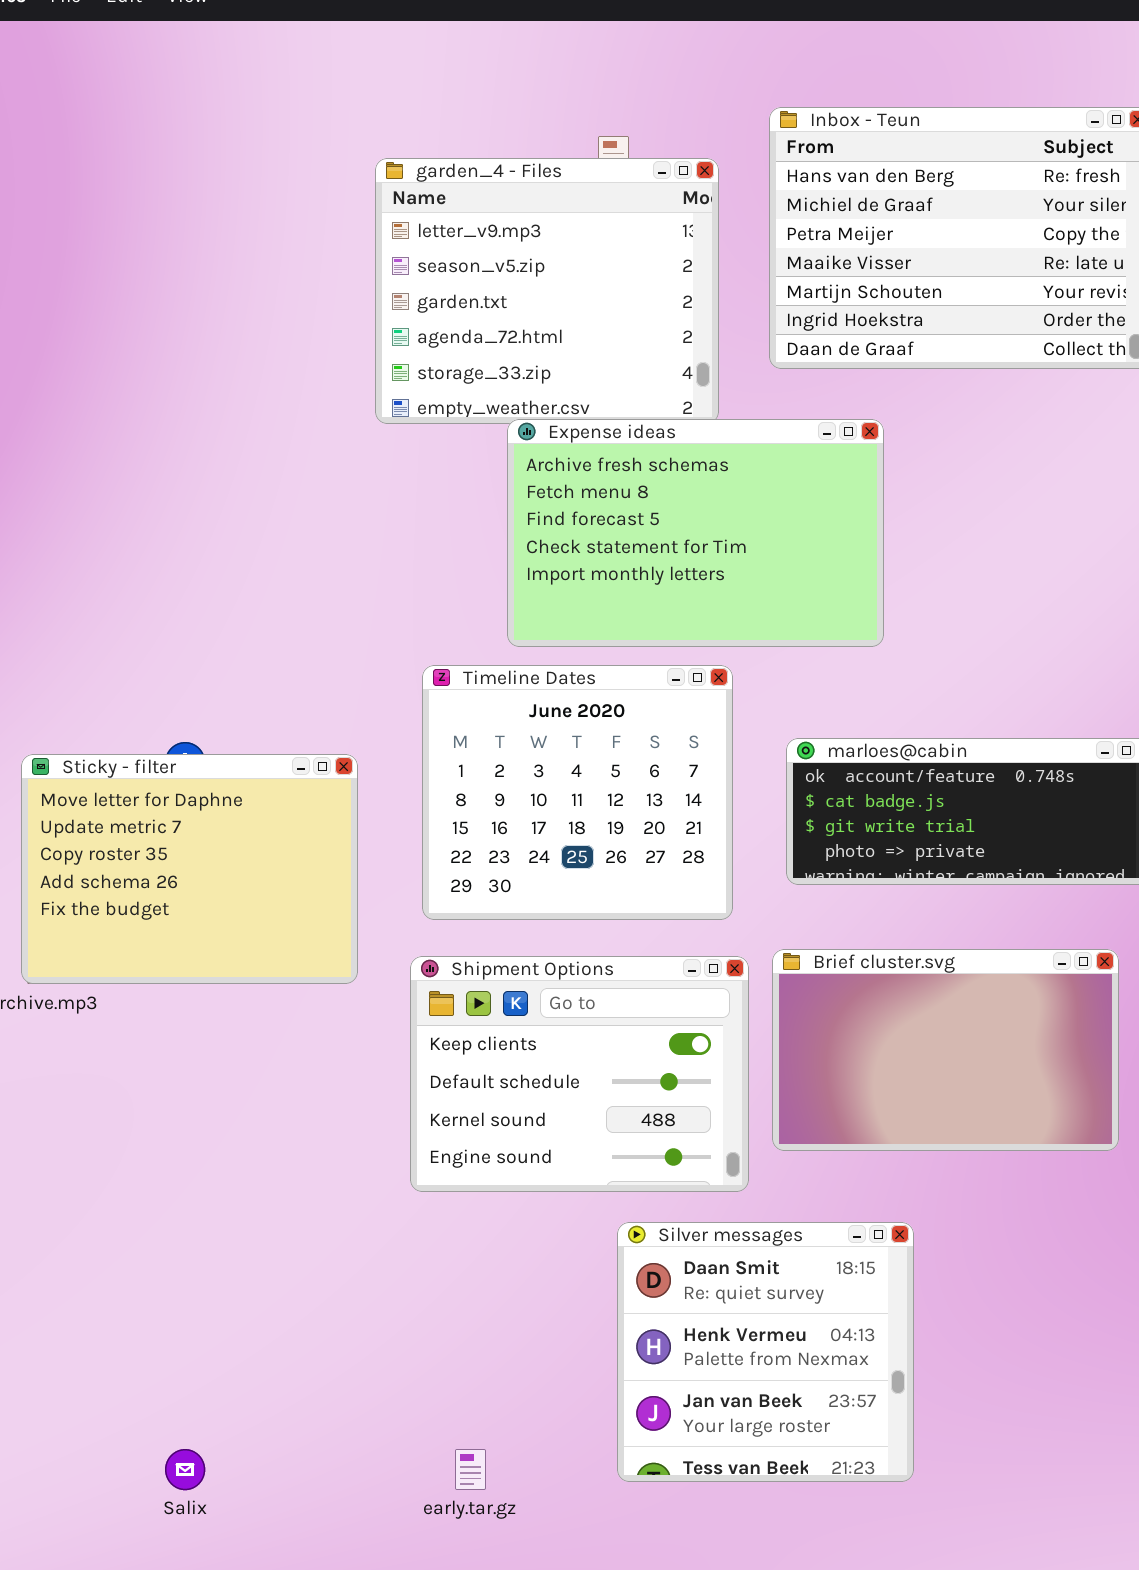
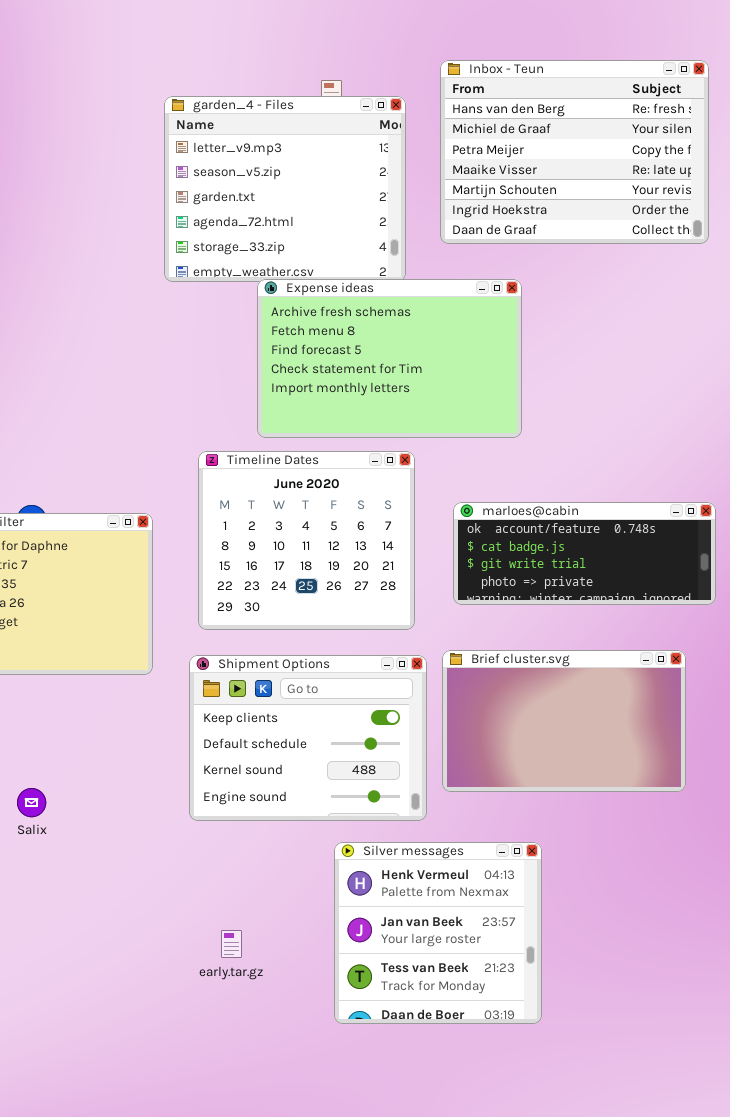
Silver messages: [617,1222,914,1482] -> [334,842,542,1024], scrolled down 1 row
Salix: [165,1449,205,1490] -> [17,788,46,817], moved
early.tar.gz: [455,1449,486,1490] -> [221,930,242,958], moved

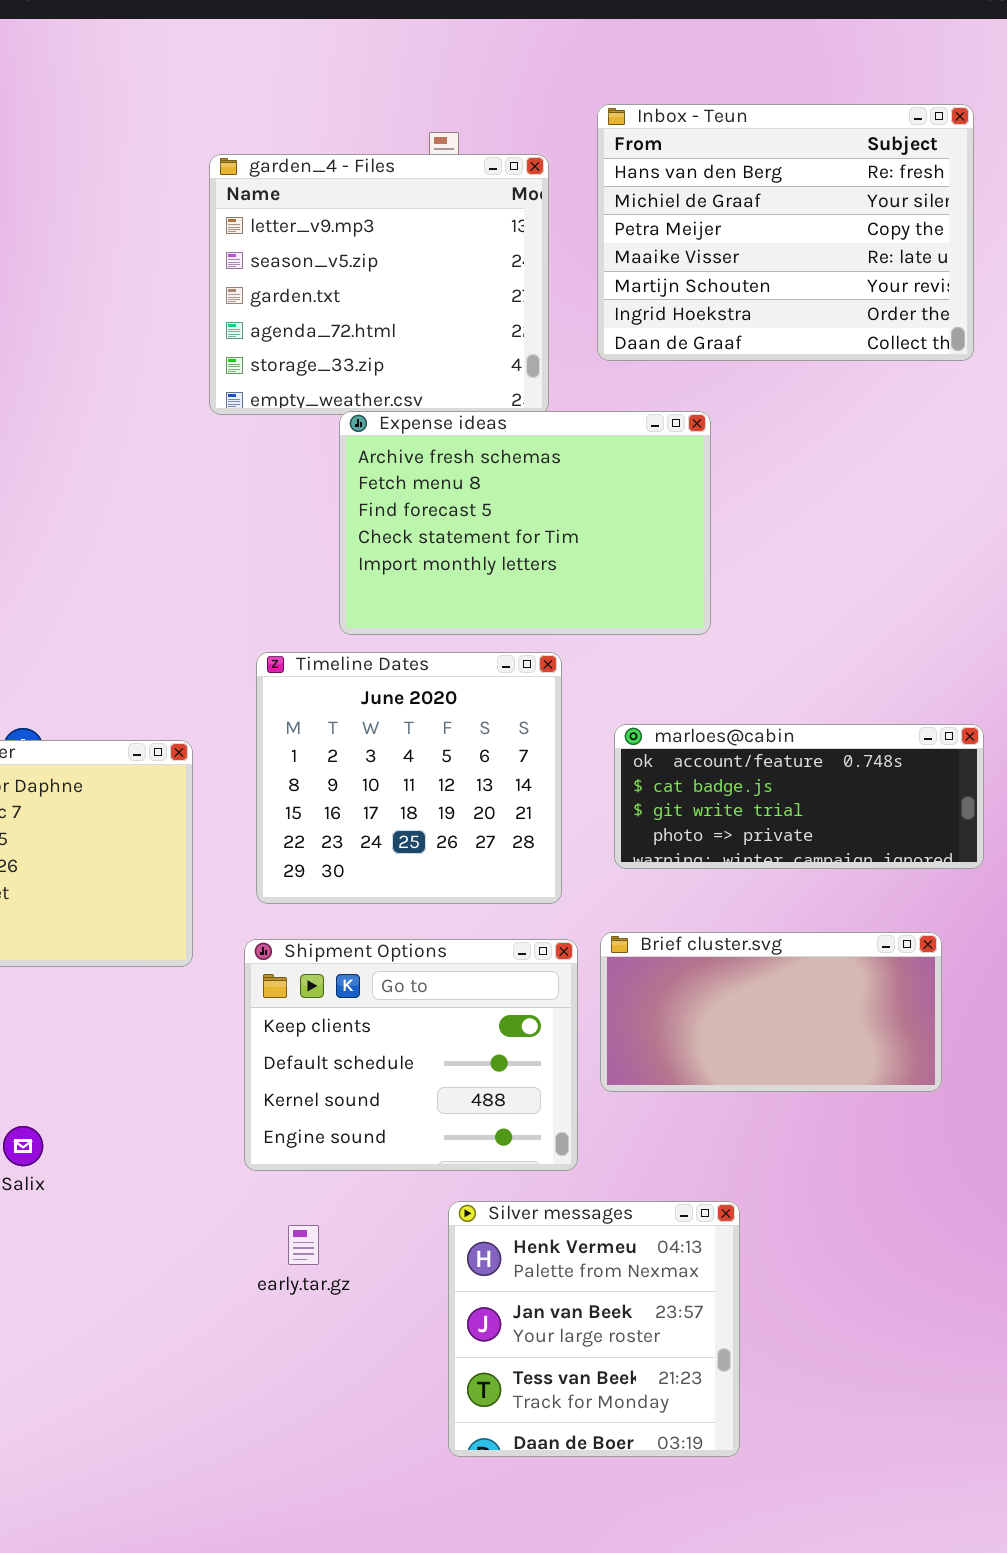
Brief cluster.svg: [442,650,686,792] -> [600,932,942,1092], resized
early.tar.gz: [221,930,242,958] -> [288,1225,319,1265], moved

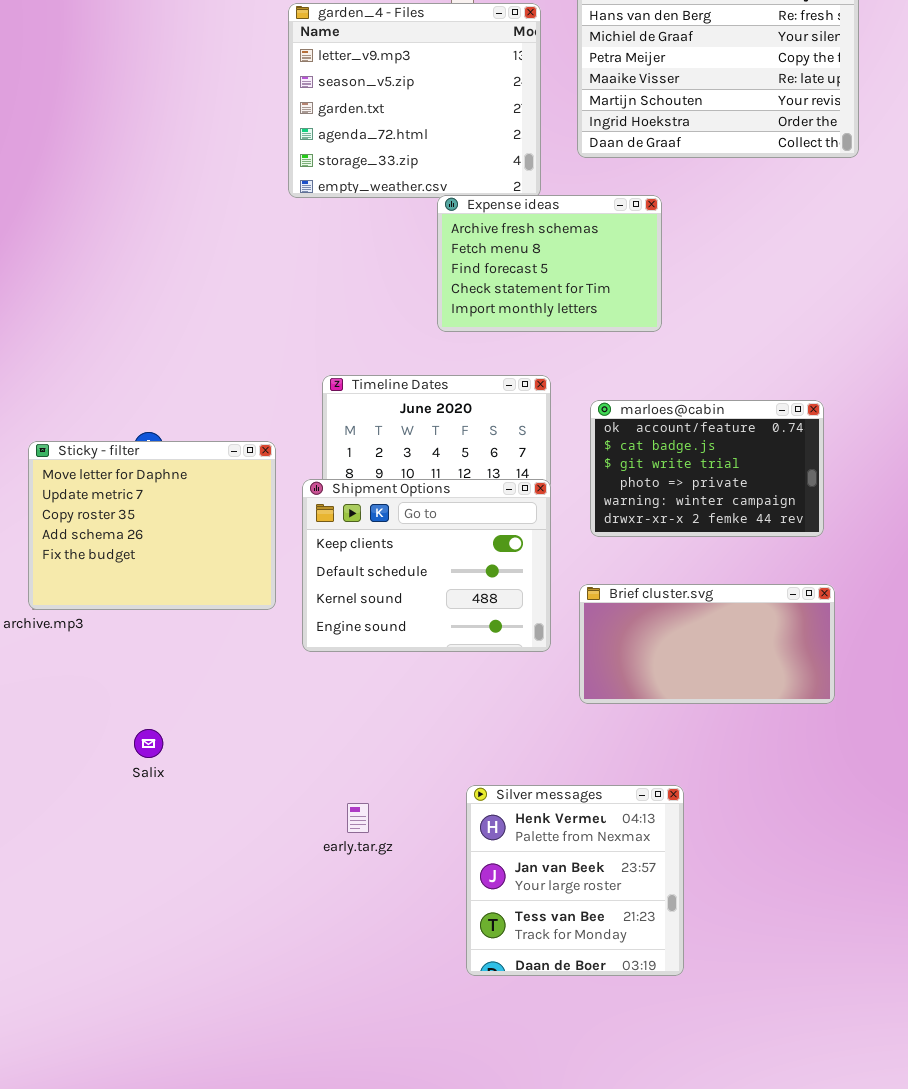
Expense ideas: [339,411,711,635] -> [437,195,662,332], resized
marloes@cabin: [614,724,984,869] -> [590,400,824,537], resized
Shipment Options: [244,939,578,1171] -> [302,479,551,652], moved

